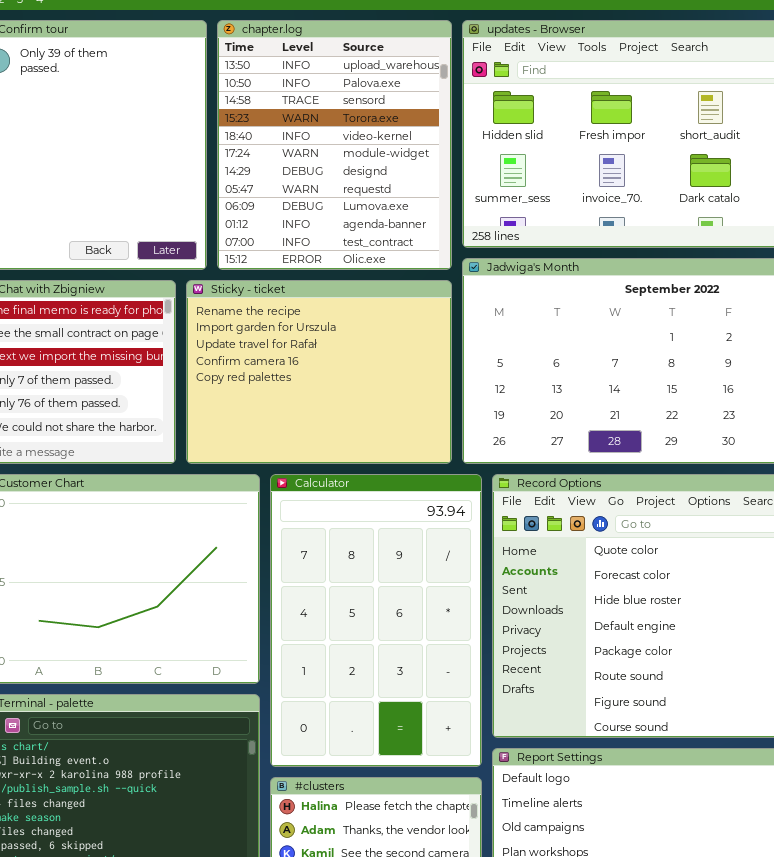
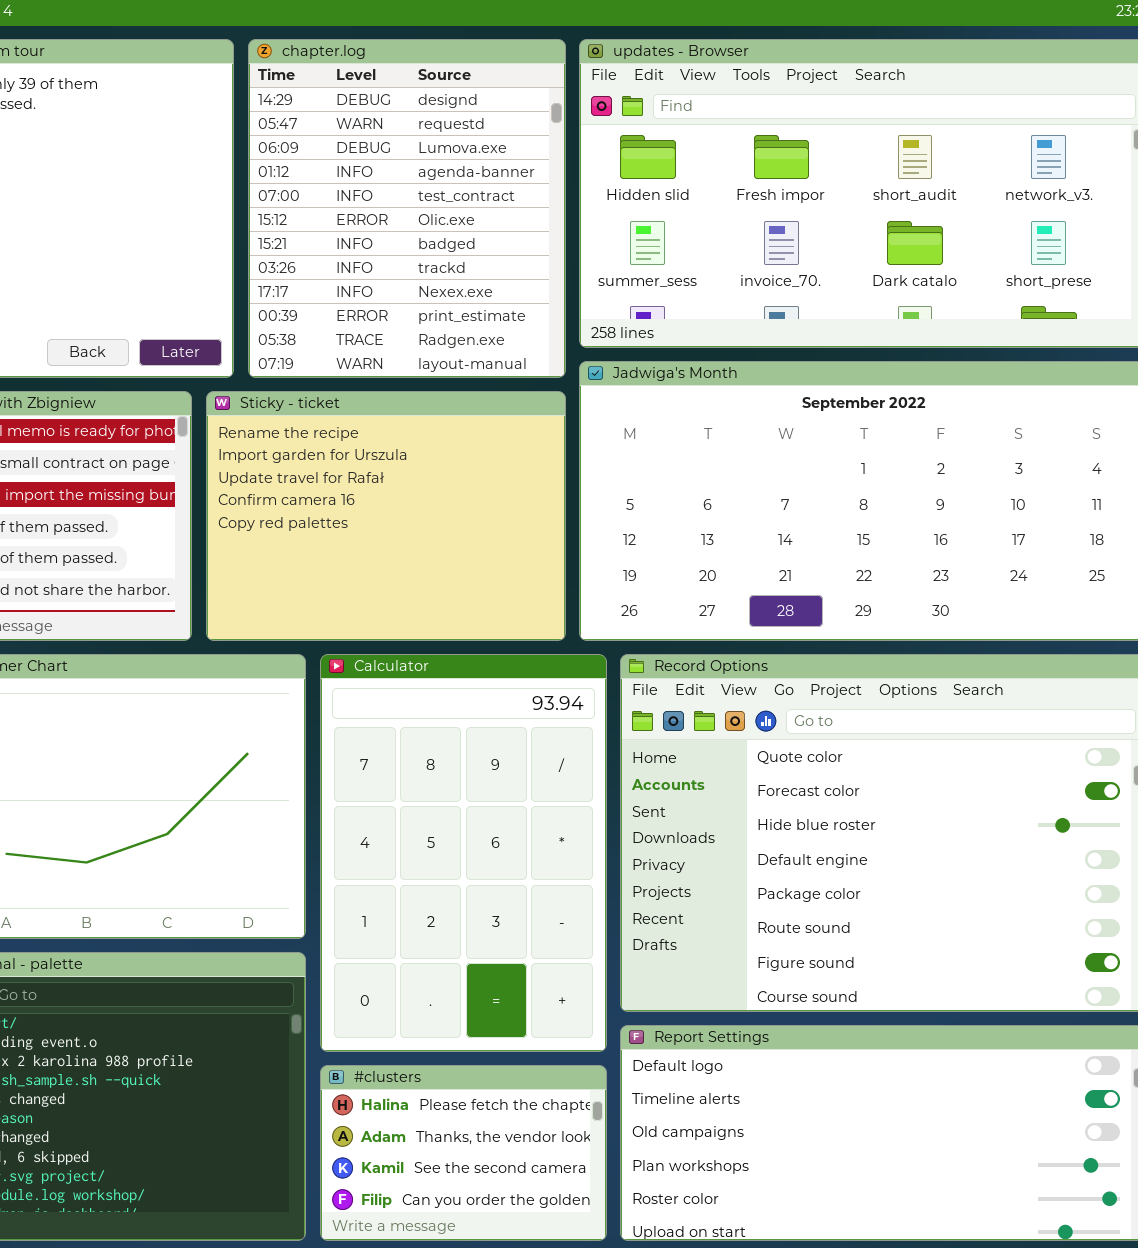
chapter.log: [217,20,452,270] -> [248,39,566,378], scrolled down 6 rows

